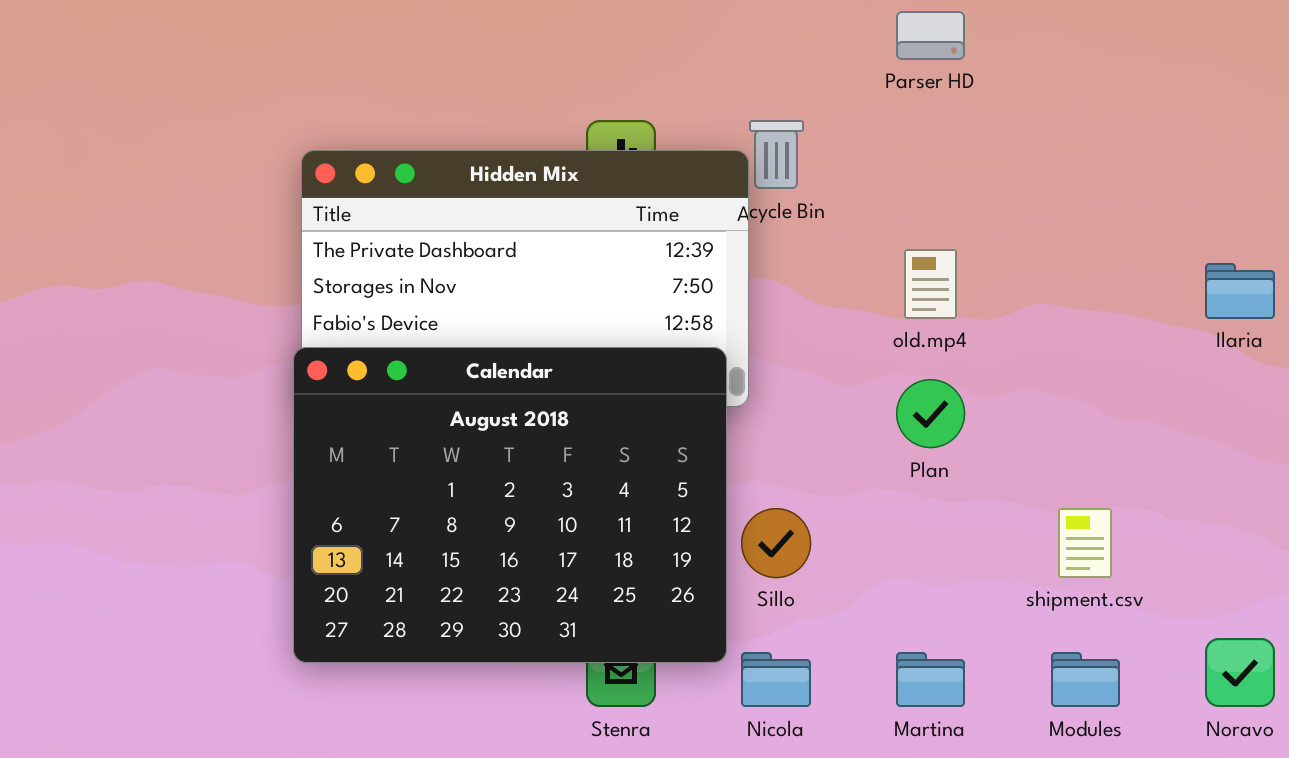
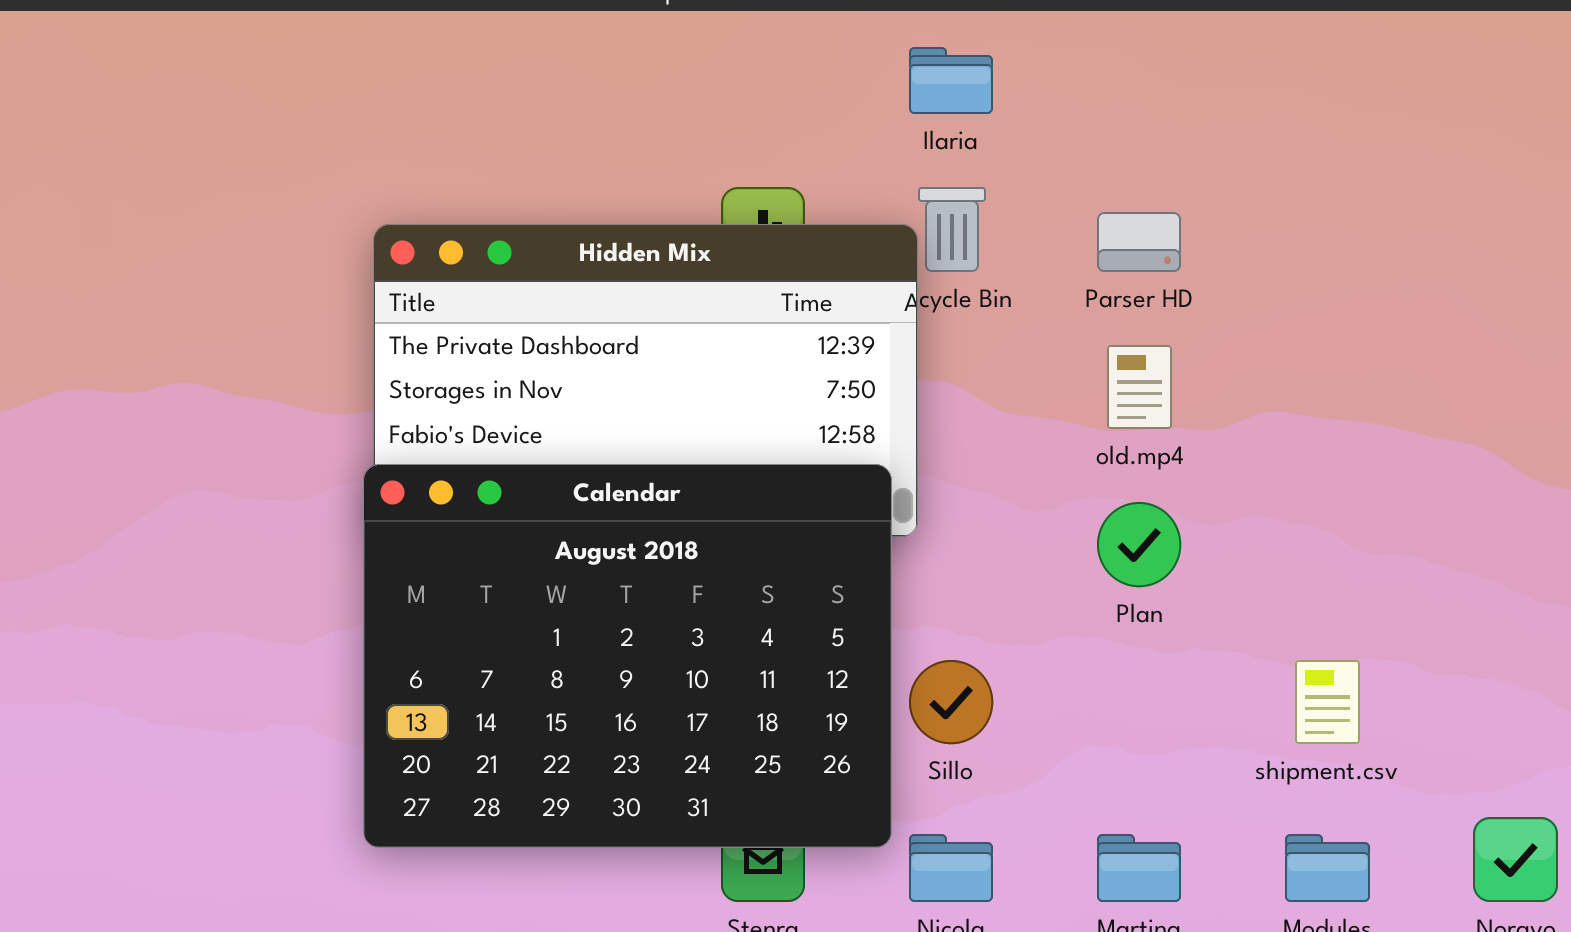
Parser HD: [896,11,965,60] -> [1097,212,1181,272], moved
Ilaria: [1205,263,1275,319] -> [909,47,993,114], moved

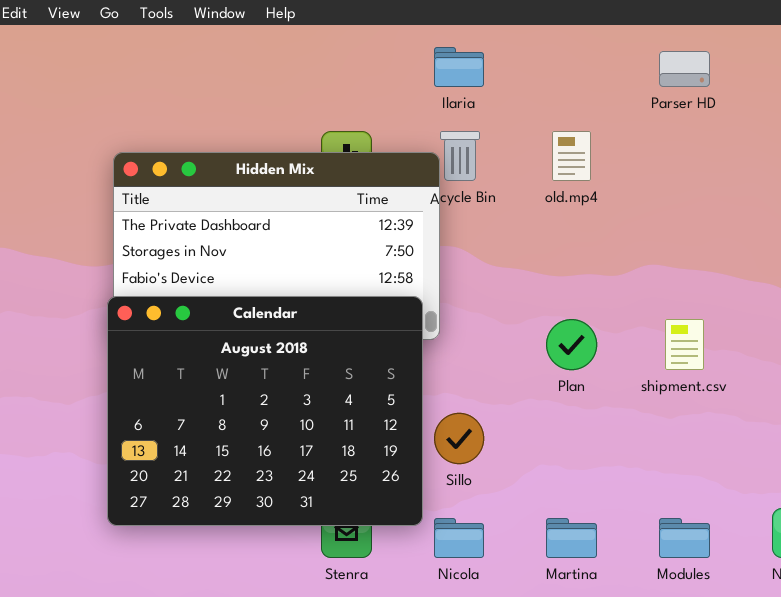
Parser HD: [1097,212,1181,272] -> [659,51,710,87], moved
old.mp4: [1107,345,1172,429] -> [552,131,591,181], moved
shipment.csv: [1295,660,1360,744] -> [665,319,704,370], moved

